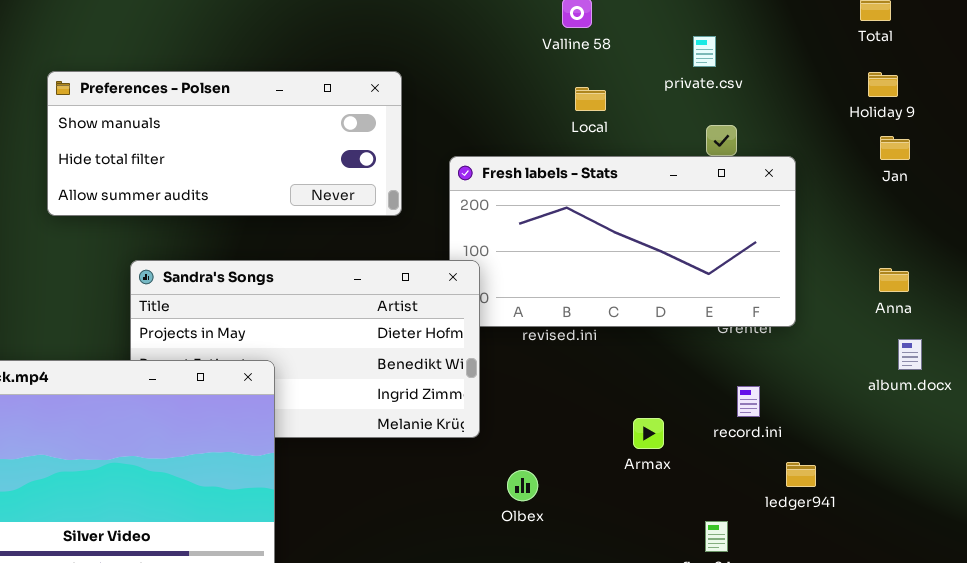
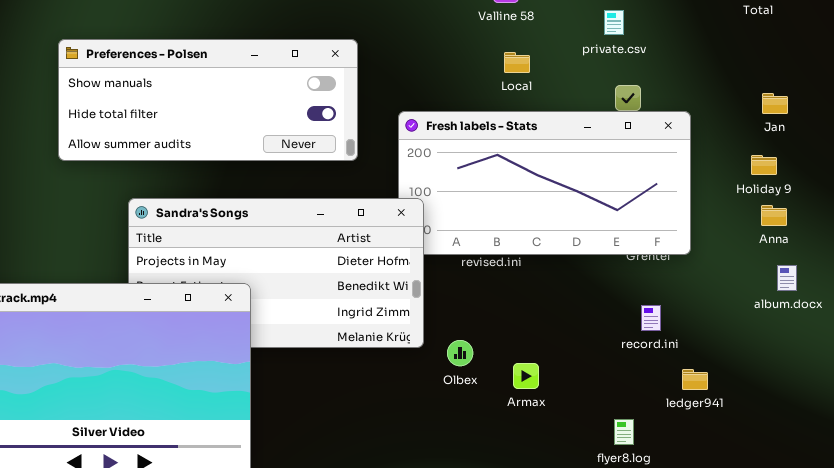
Holiday 9: [868,72,898,97] -> [751,155,777,175], moved
Armax: [633,418,664,449] -> [513,363,539,389], moved
Olbex: [507,470,538,501] -> [447,340,473,366], moved

